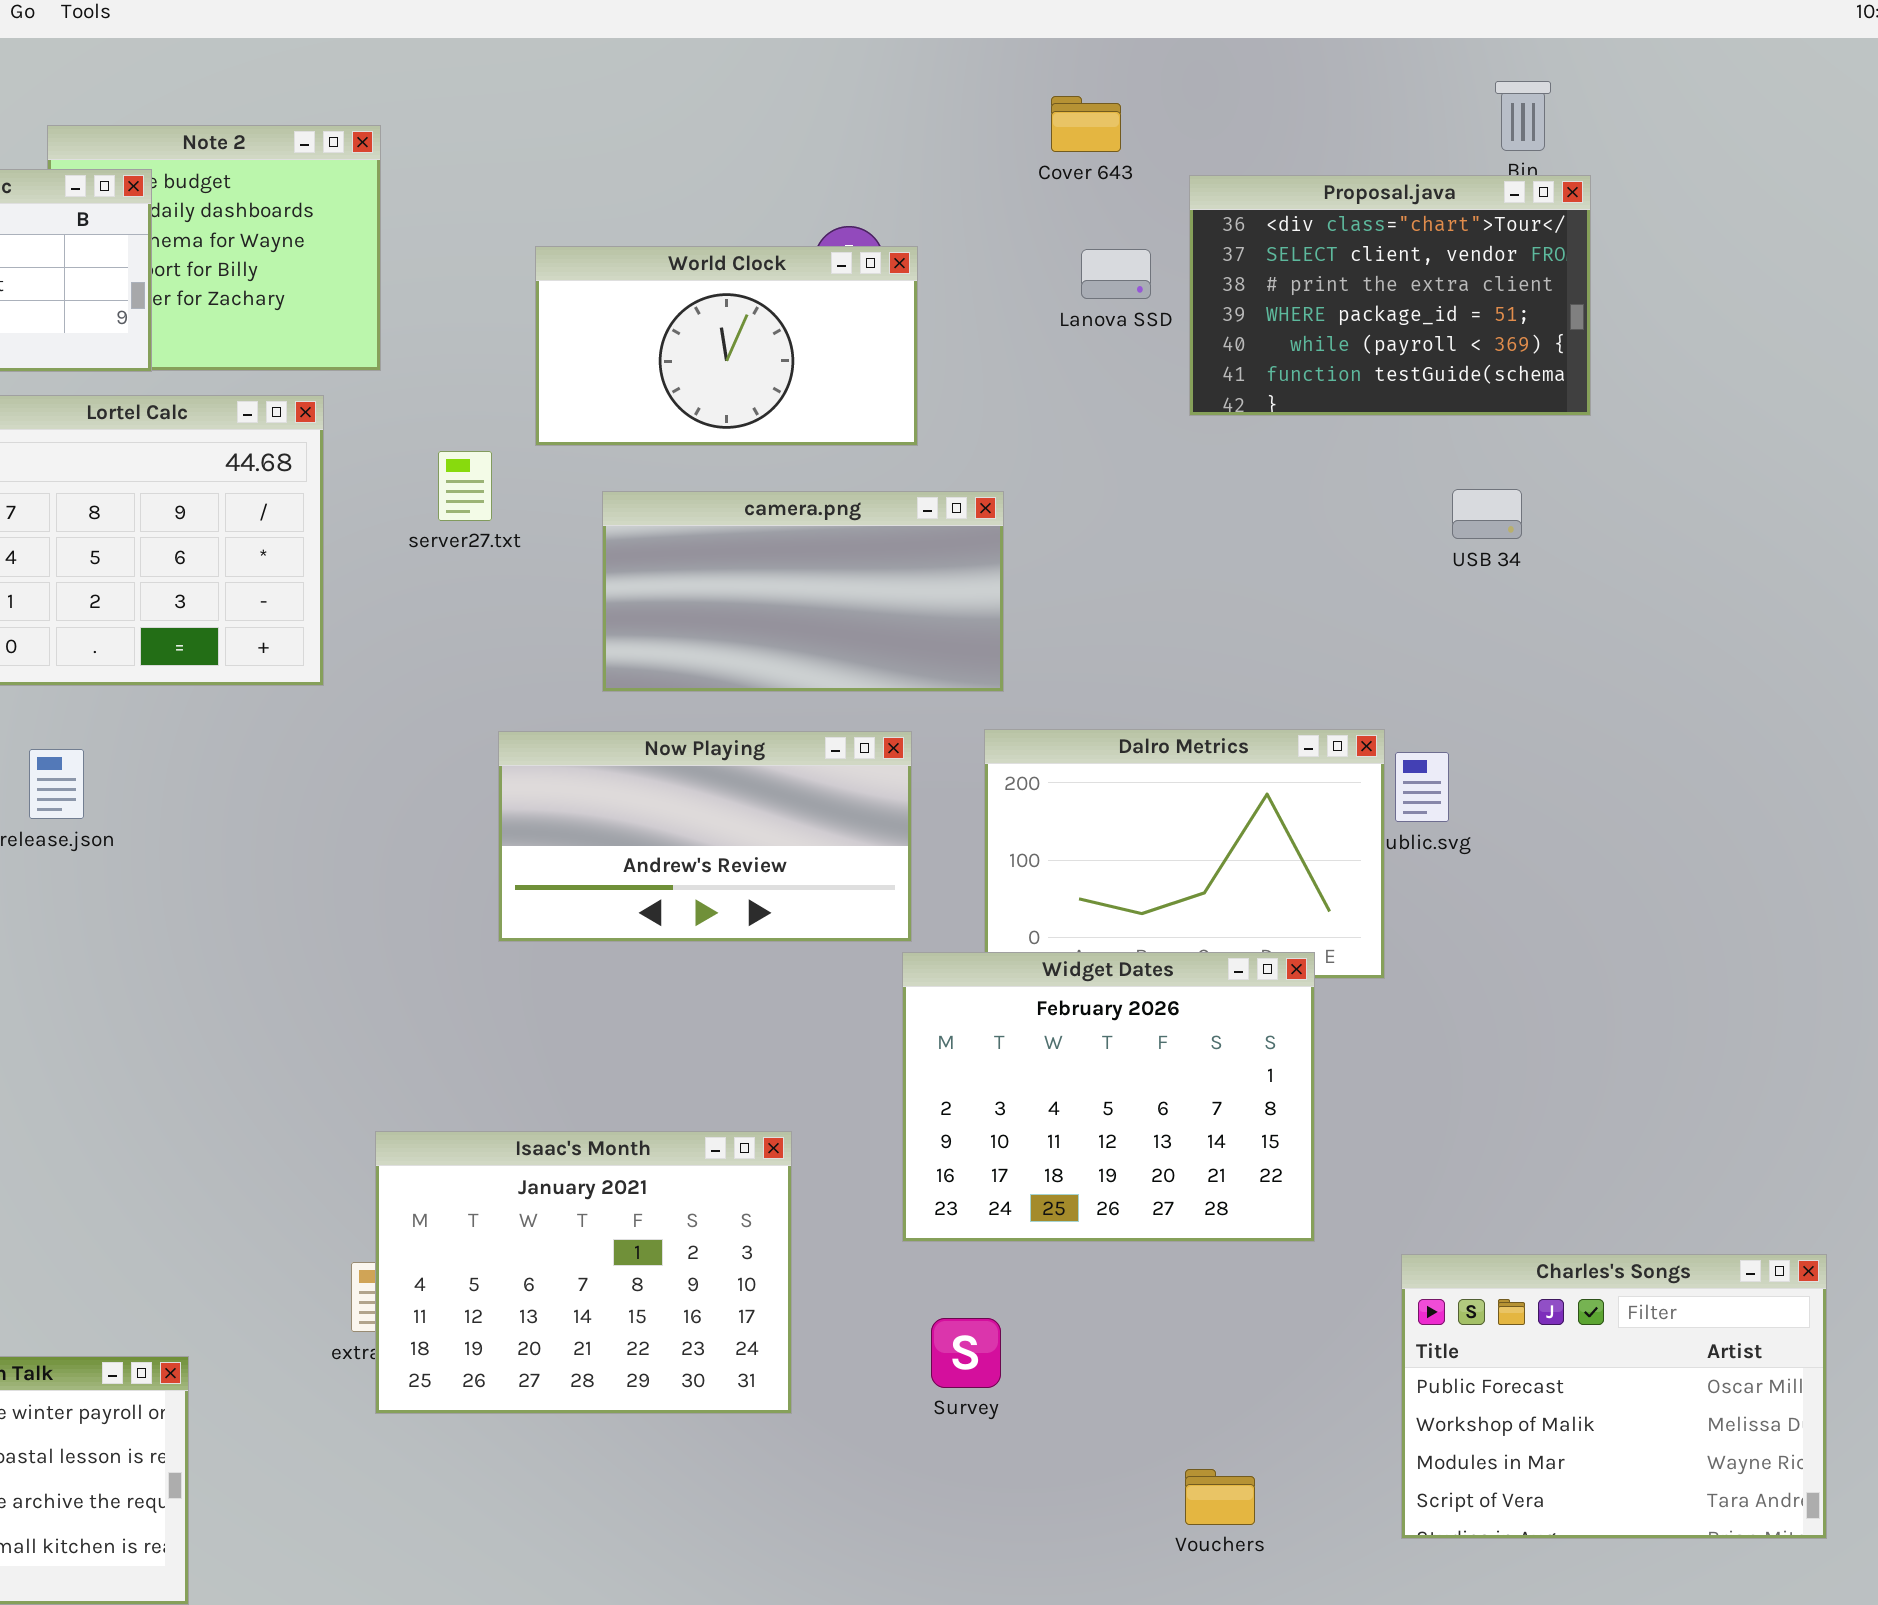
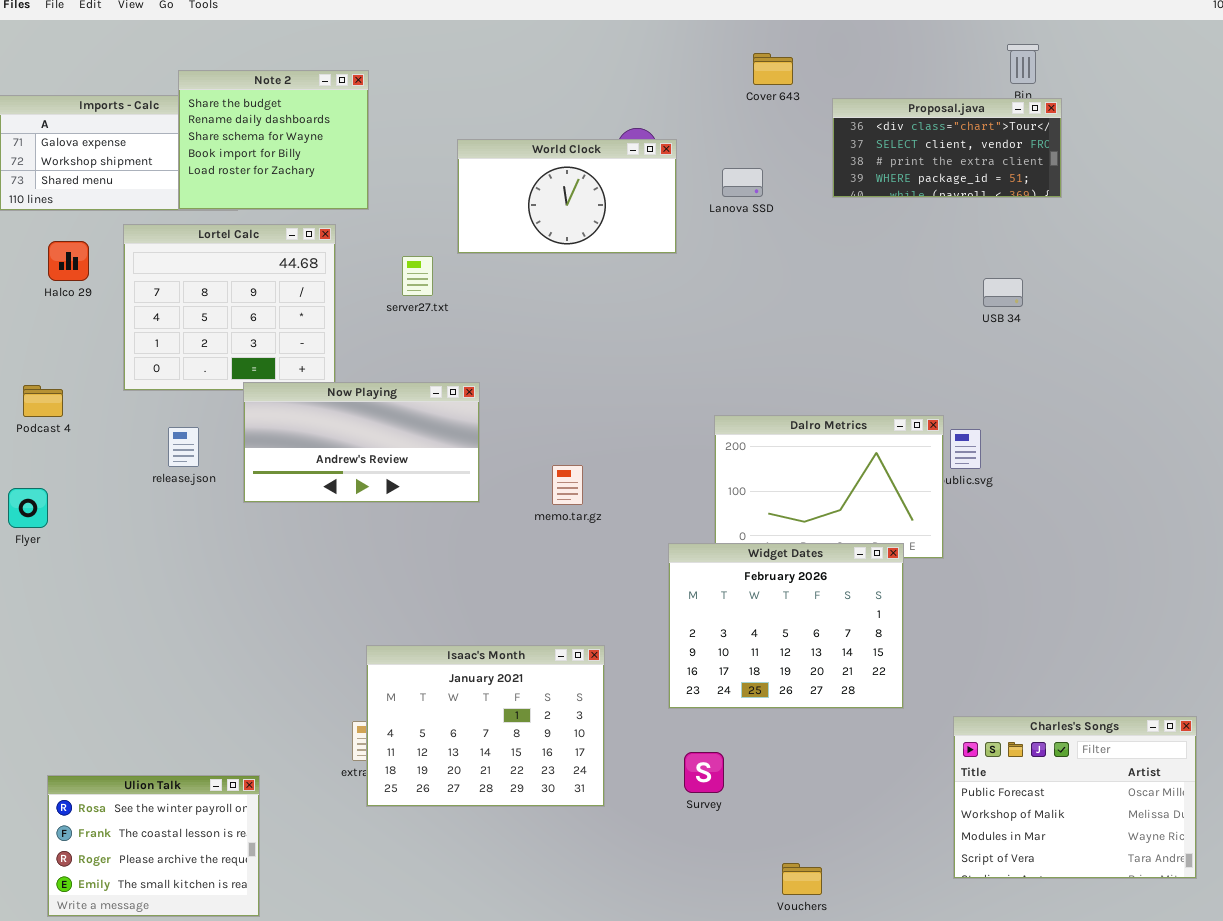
Note 2: [47,125,381,371] -> [178,70,369,210], raised
Proposal.java: [1189,175,1591,416] -> [832,98,1062,198], resized
Lanova SSD: [1081,249,1151,299] -> [722,168,763,197], moved
camera.png: [602,491,1004,692] -> none, closed
Now Playing: [498,731,912,942] -> [243,382,480,503], moved
Vouchers: [1185,1469,1255,1525] -> [782,863,822,895], moved

